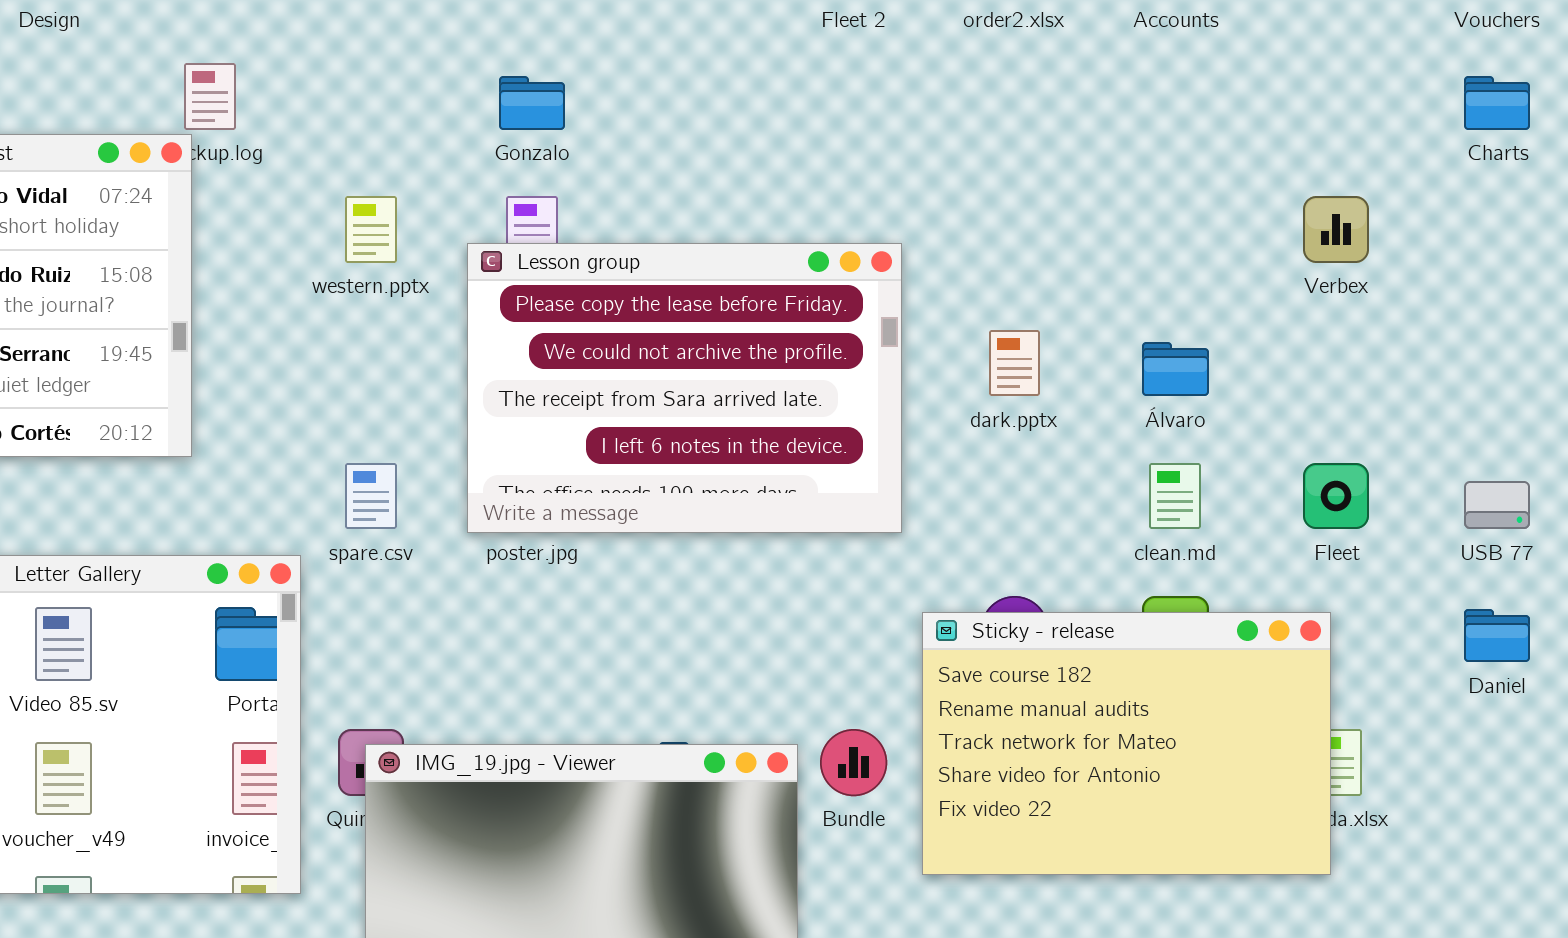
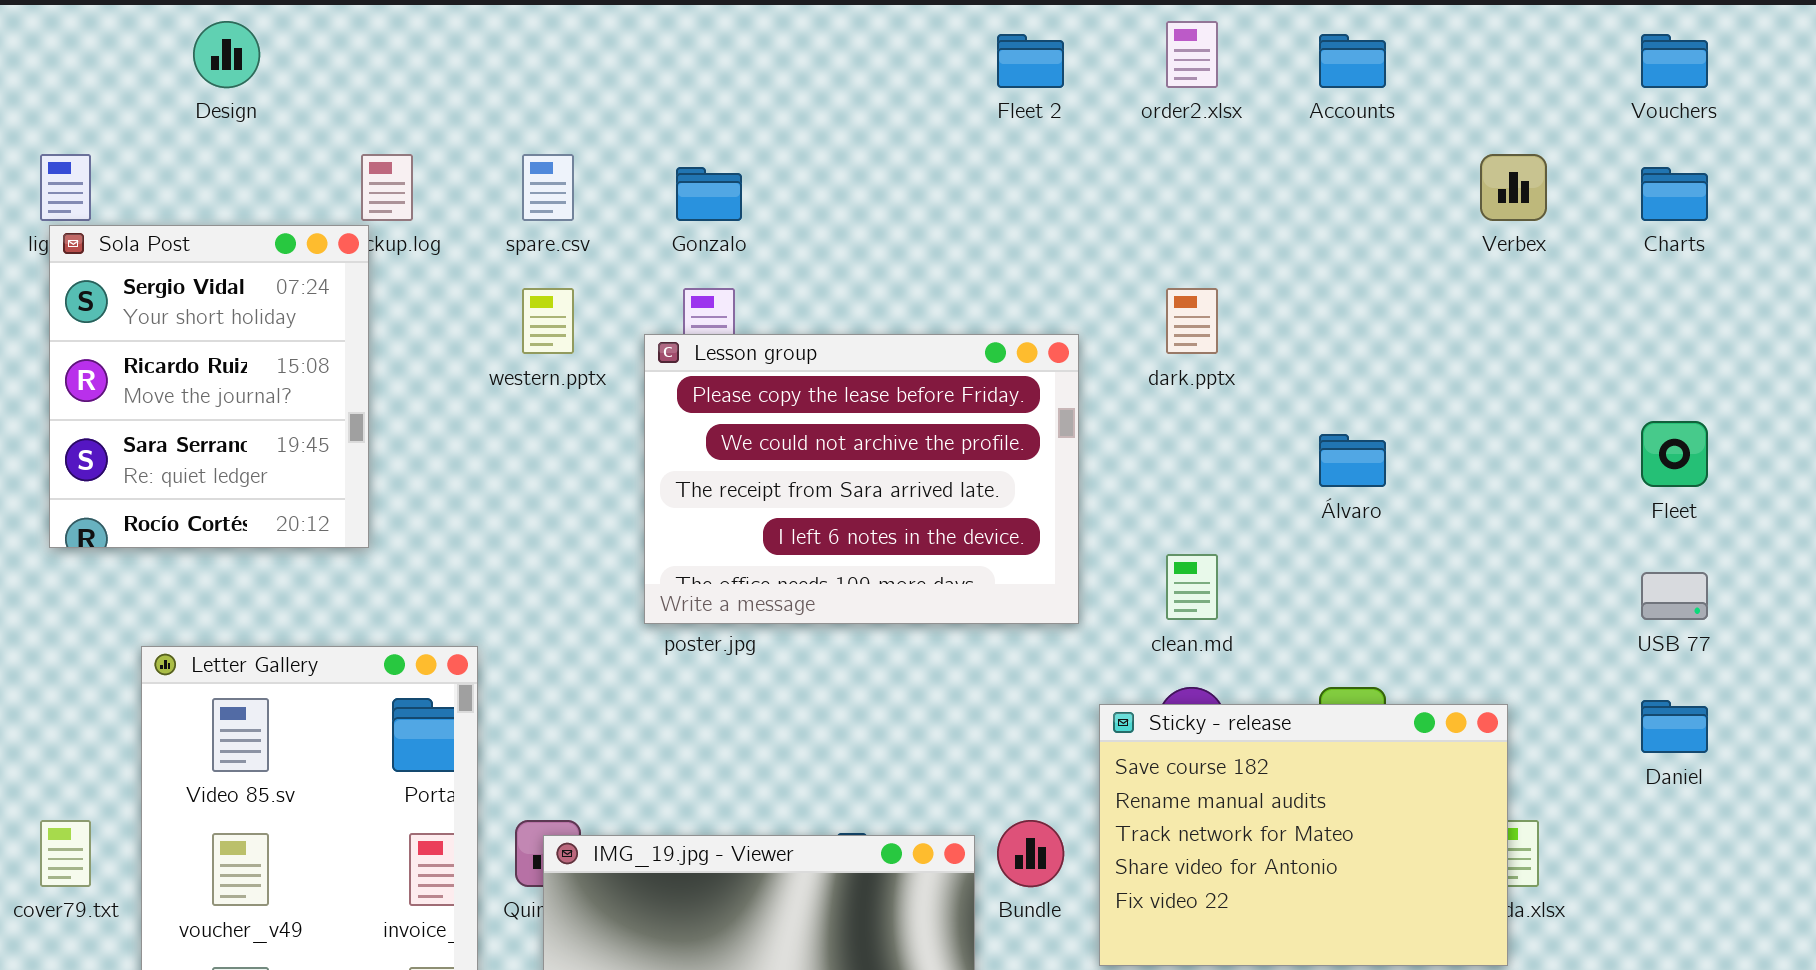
Verbex: [1303,196,1369,263] -> [1480,154,1547,221], moved
dark.pptx: [989,330,1040,396] -> [1166,288,1218,354], moved
spare.csv: [345,463,397,529] -> [522,154,574,221], moved
clean.md: [1149,463,1201,529] -> [1166,554,1218,620], moved
Fleet: [1303,463,1369,529] -> [1641,421,1708,487], moved

